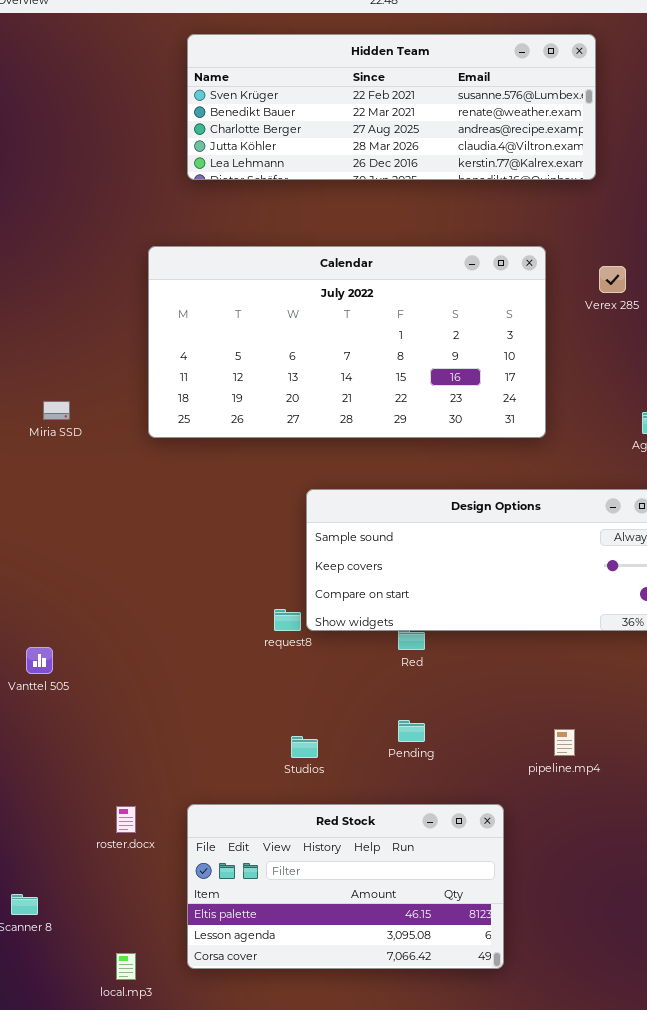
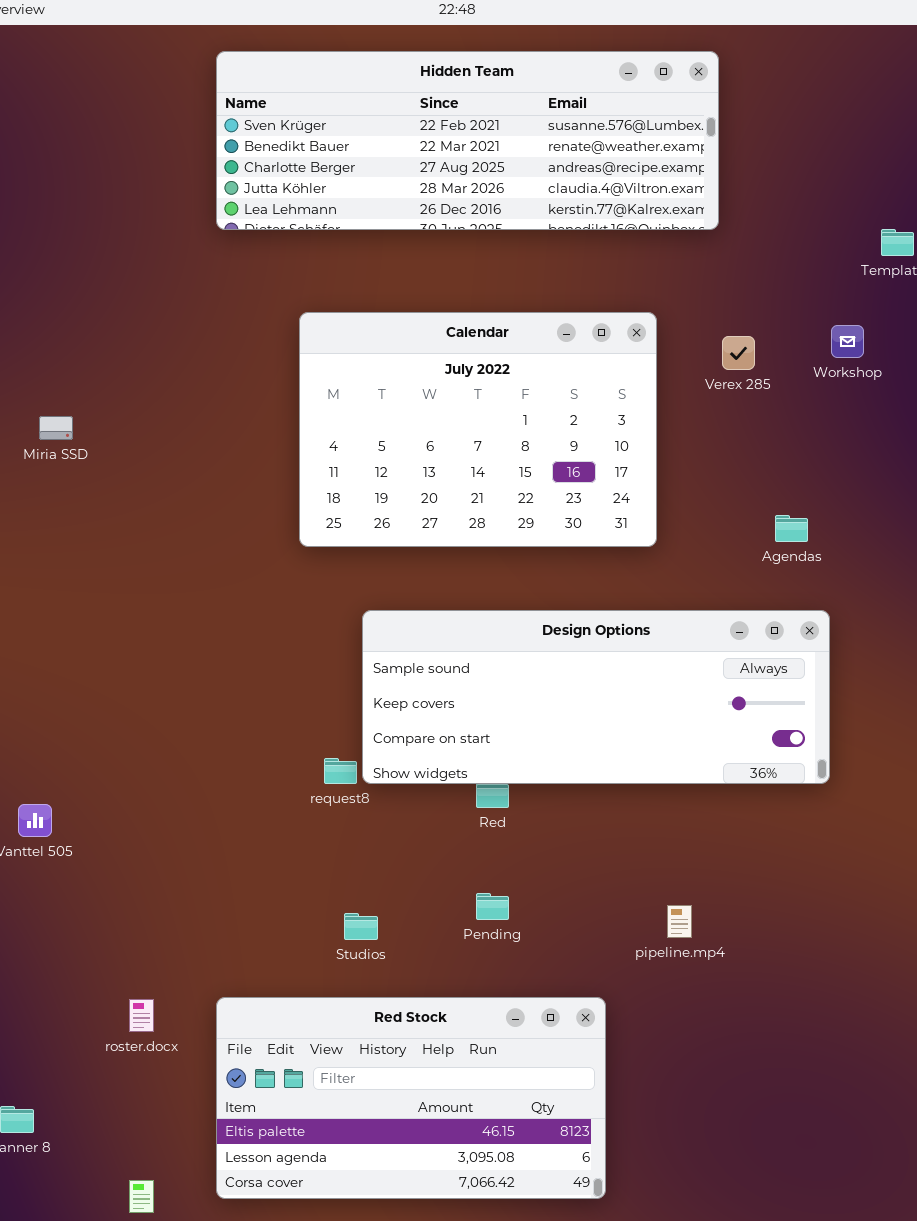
Calendar: [148,246,546,438] -> [299,312,657,547], resized
Miria SSD: [43,401,70,420] -> [39,416,73,440], moved

